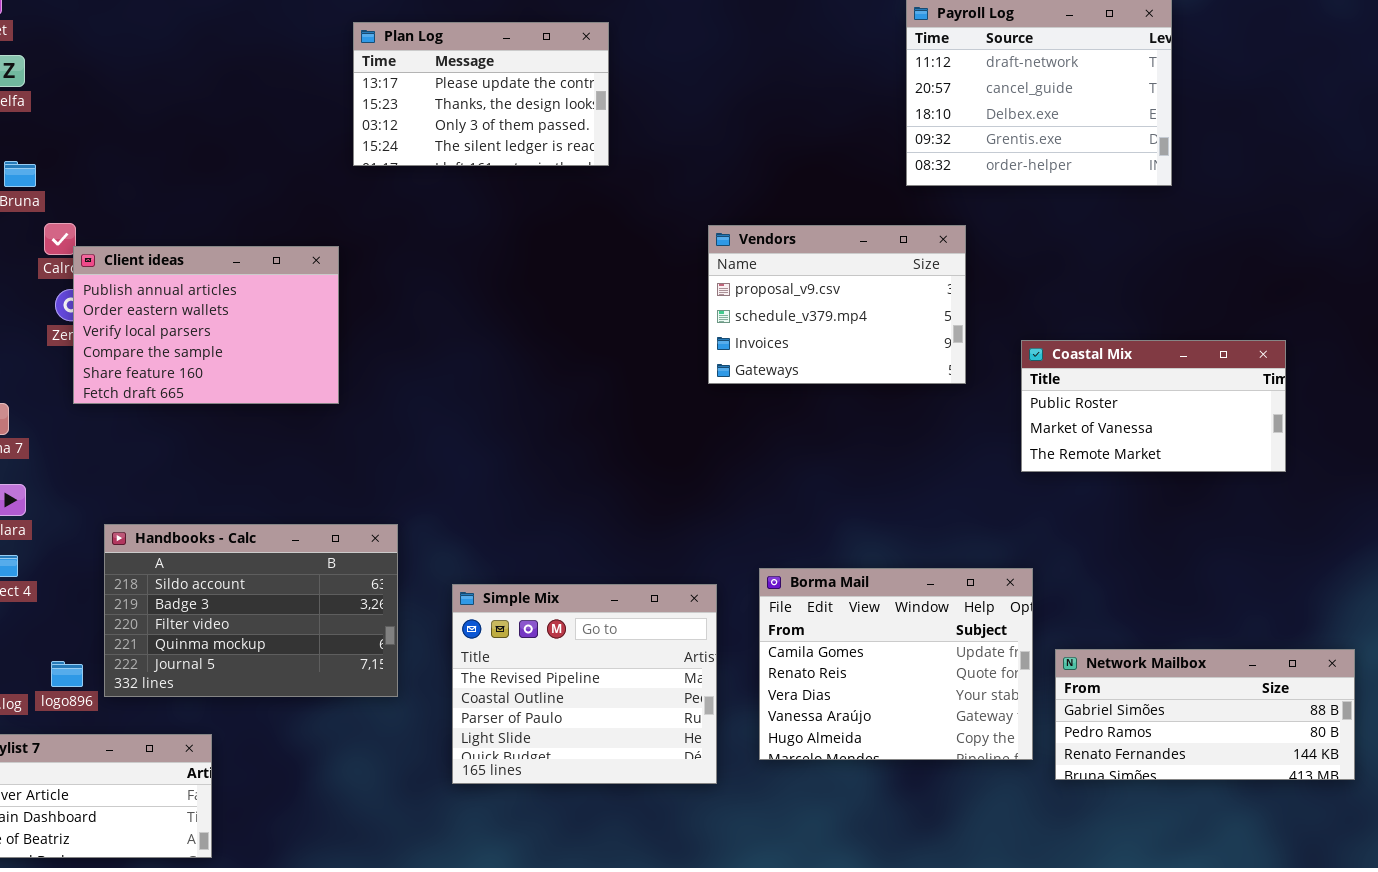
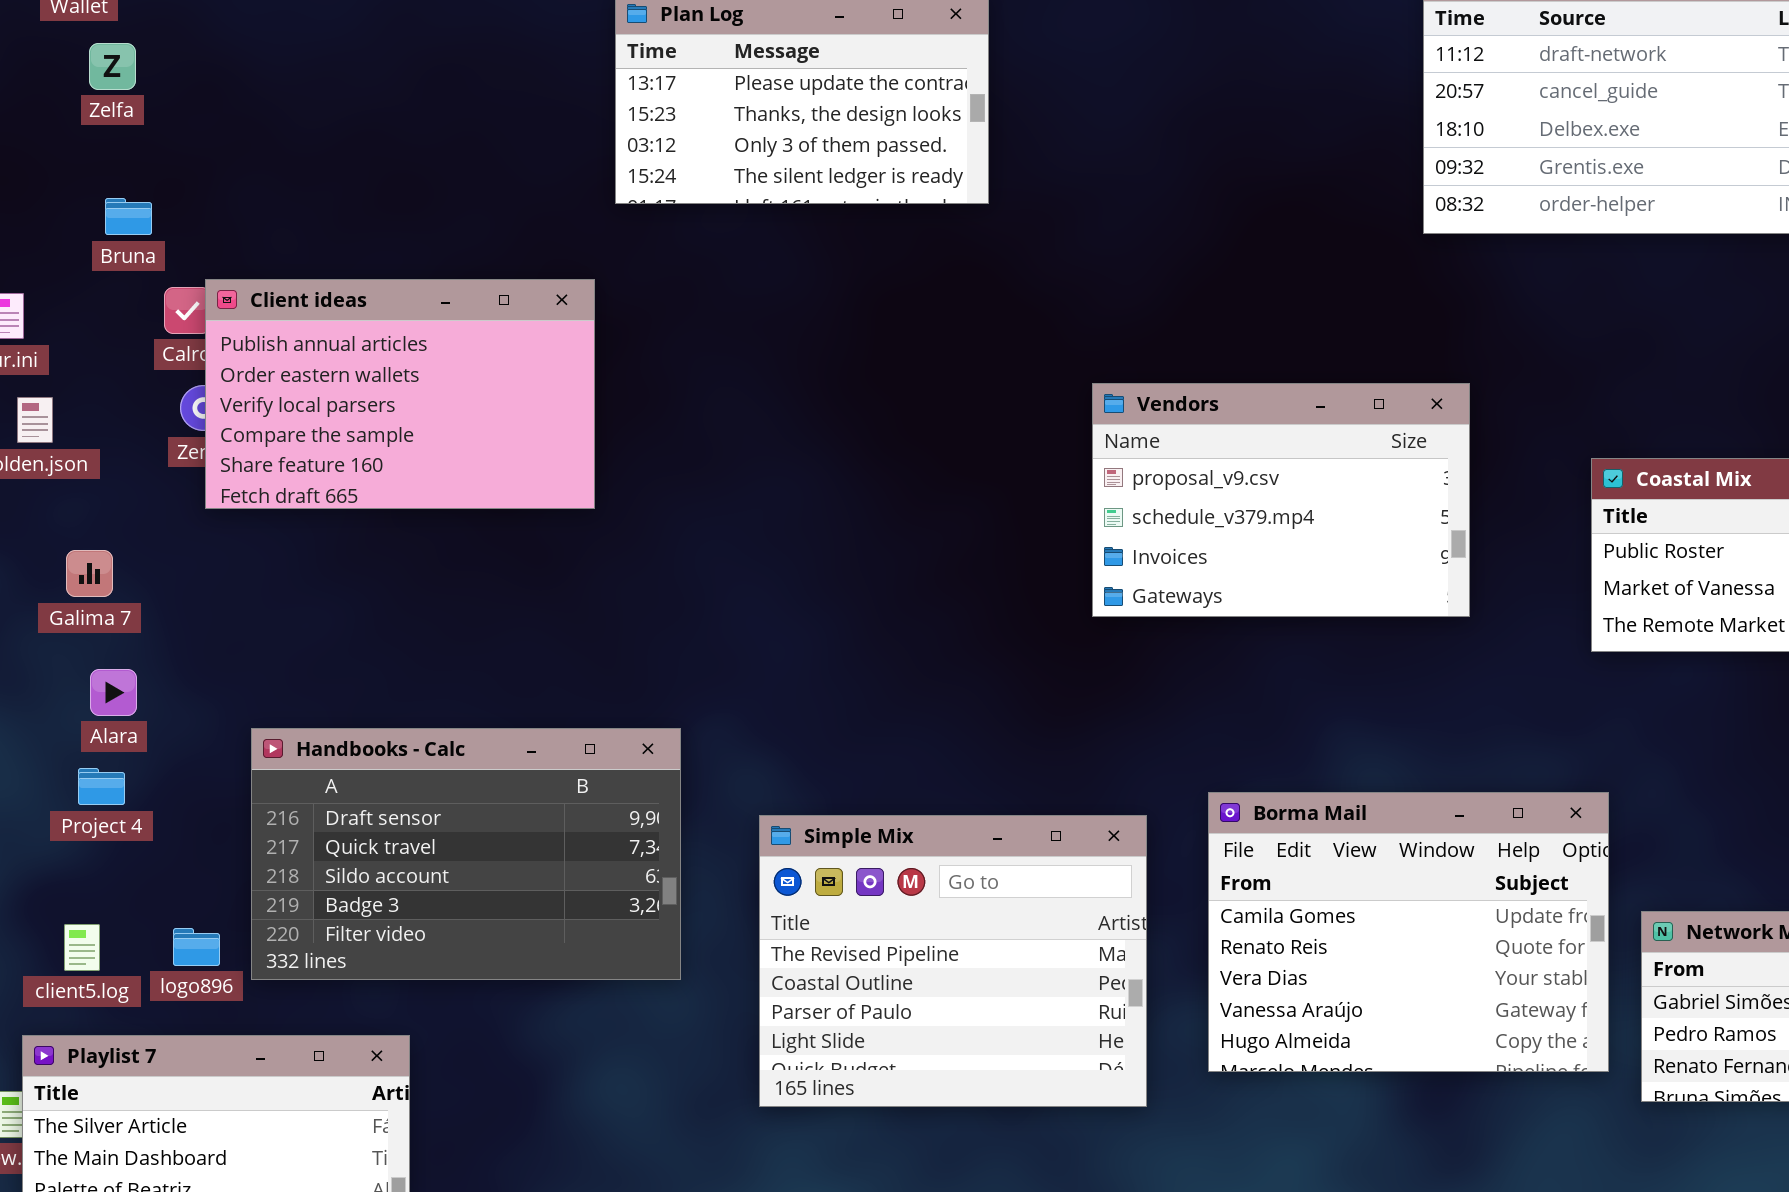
Vendors: [708,225,966,384] -> [1092,383,1470,617], moved
Client ideas: [73,246,339,404] -> [205,279,595,509], moved
Handbooks - Calc: [104,524,398,697] -> [251,728,681,980], scrolled up 2 rows

